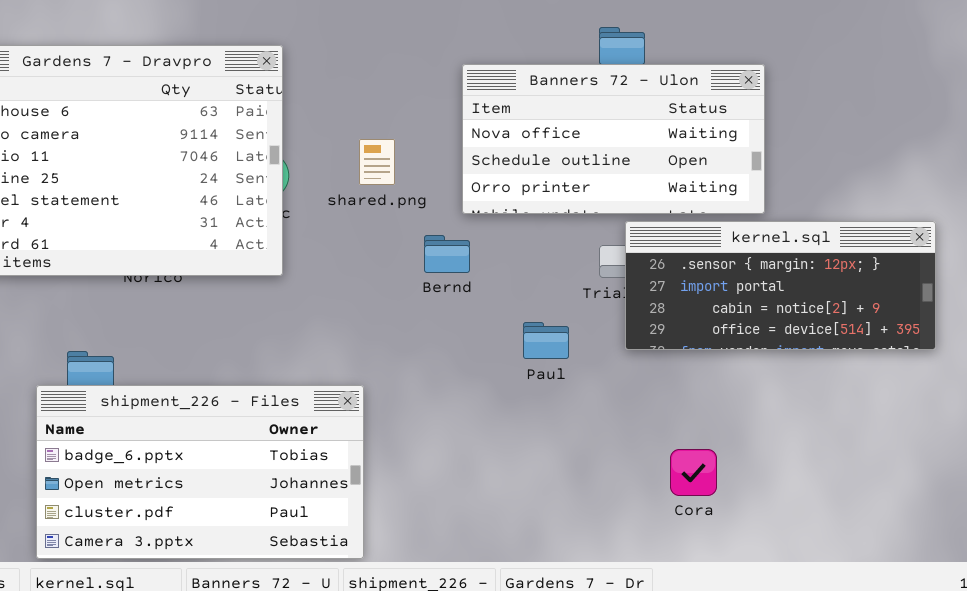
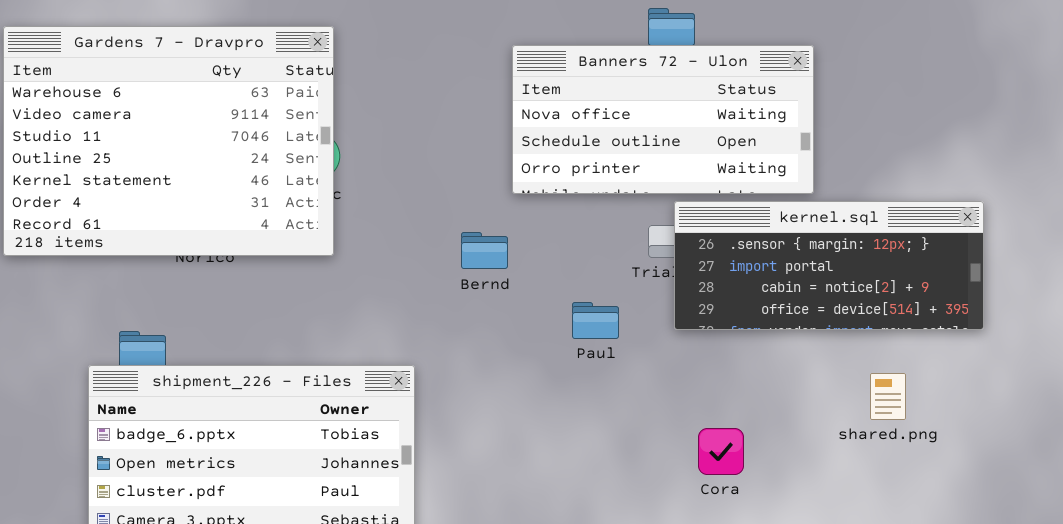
shared.png: [359,139,395,185] -> [870,373,906,420], moved
Bernd: [424,235,470,273] -> [461,232,508,269], moved
Cora: [670,449,717,496] -> [698,428,744,475], moved

